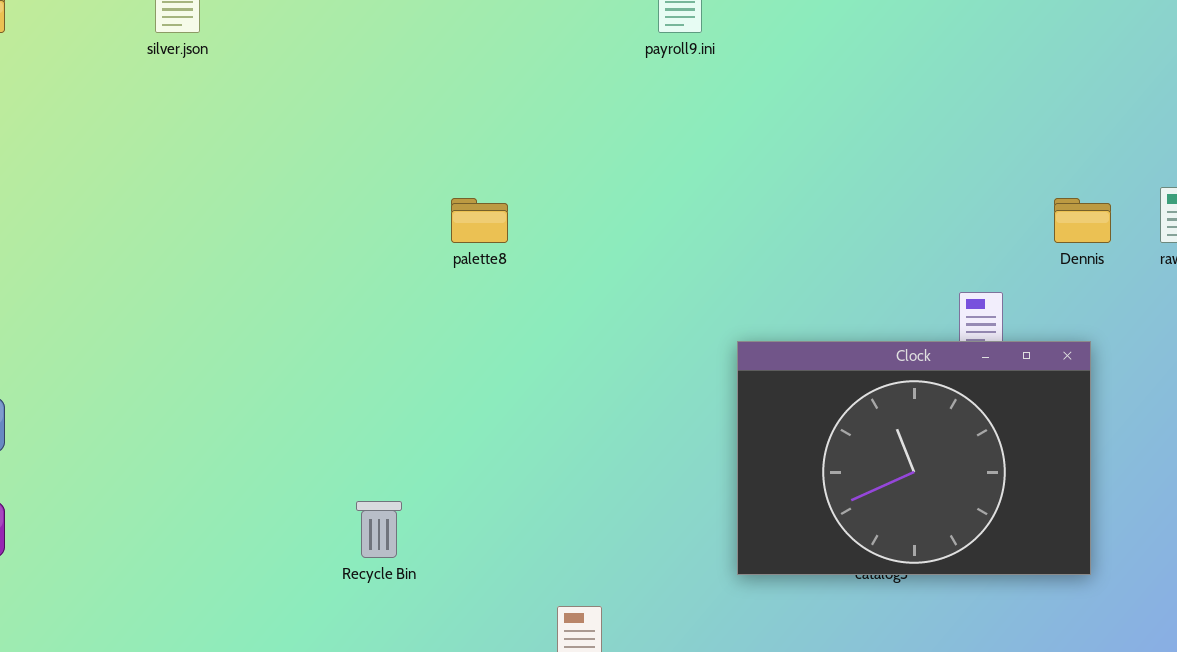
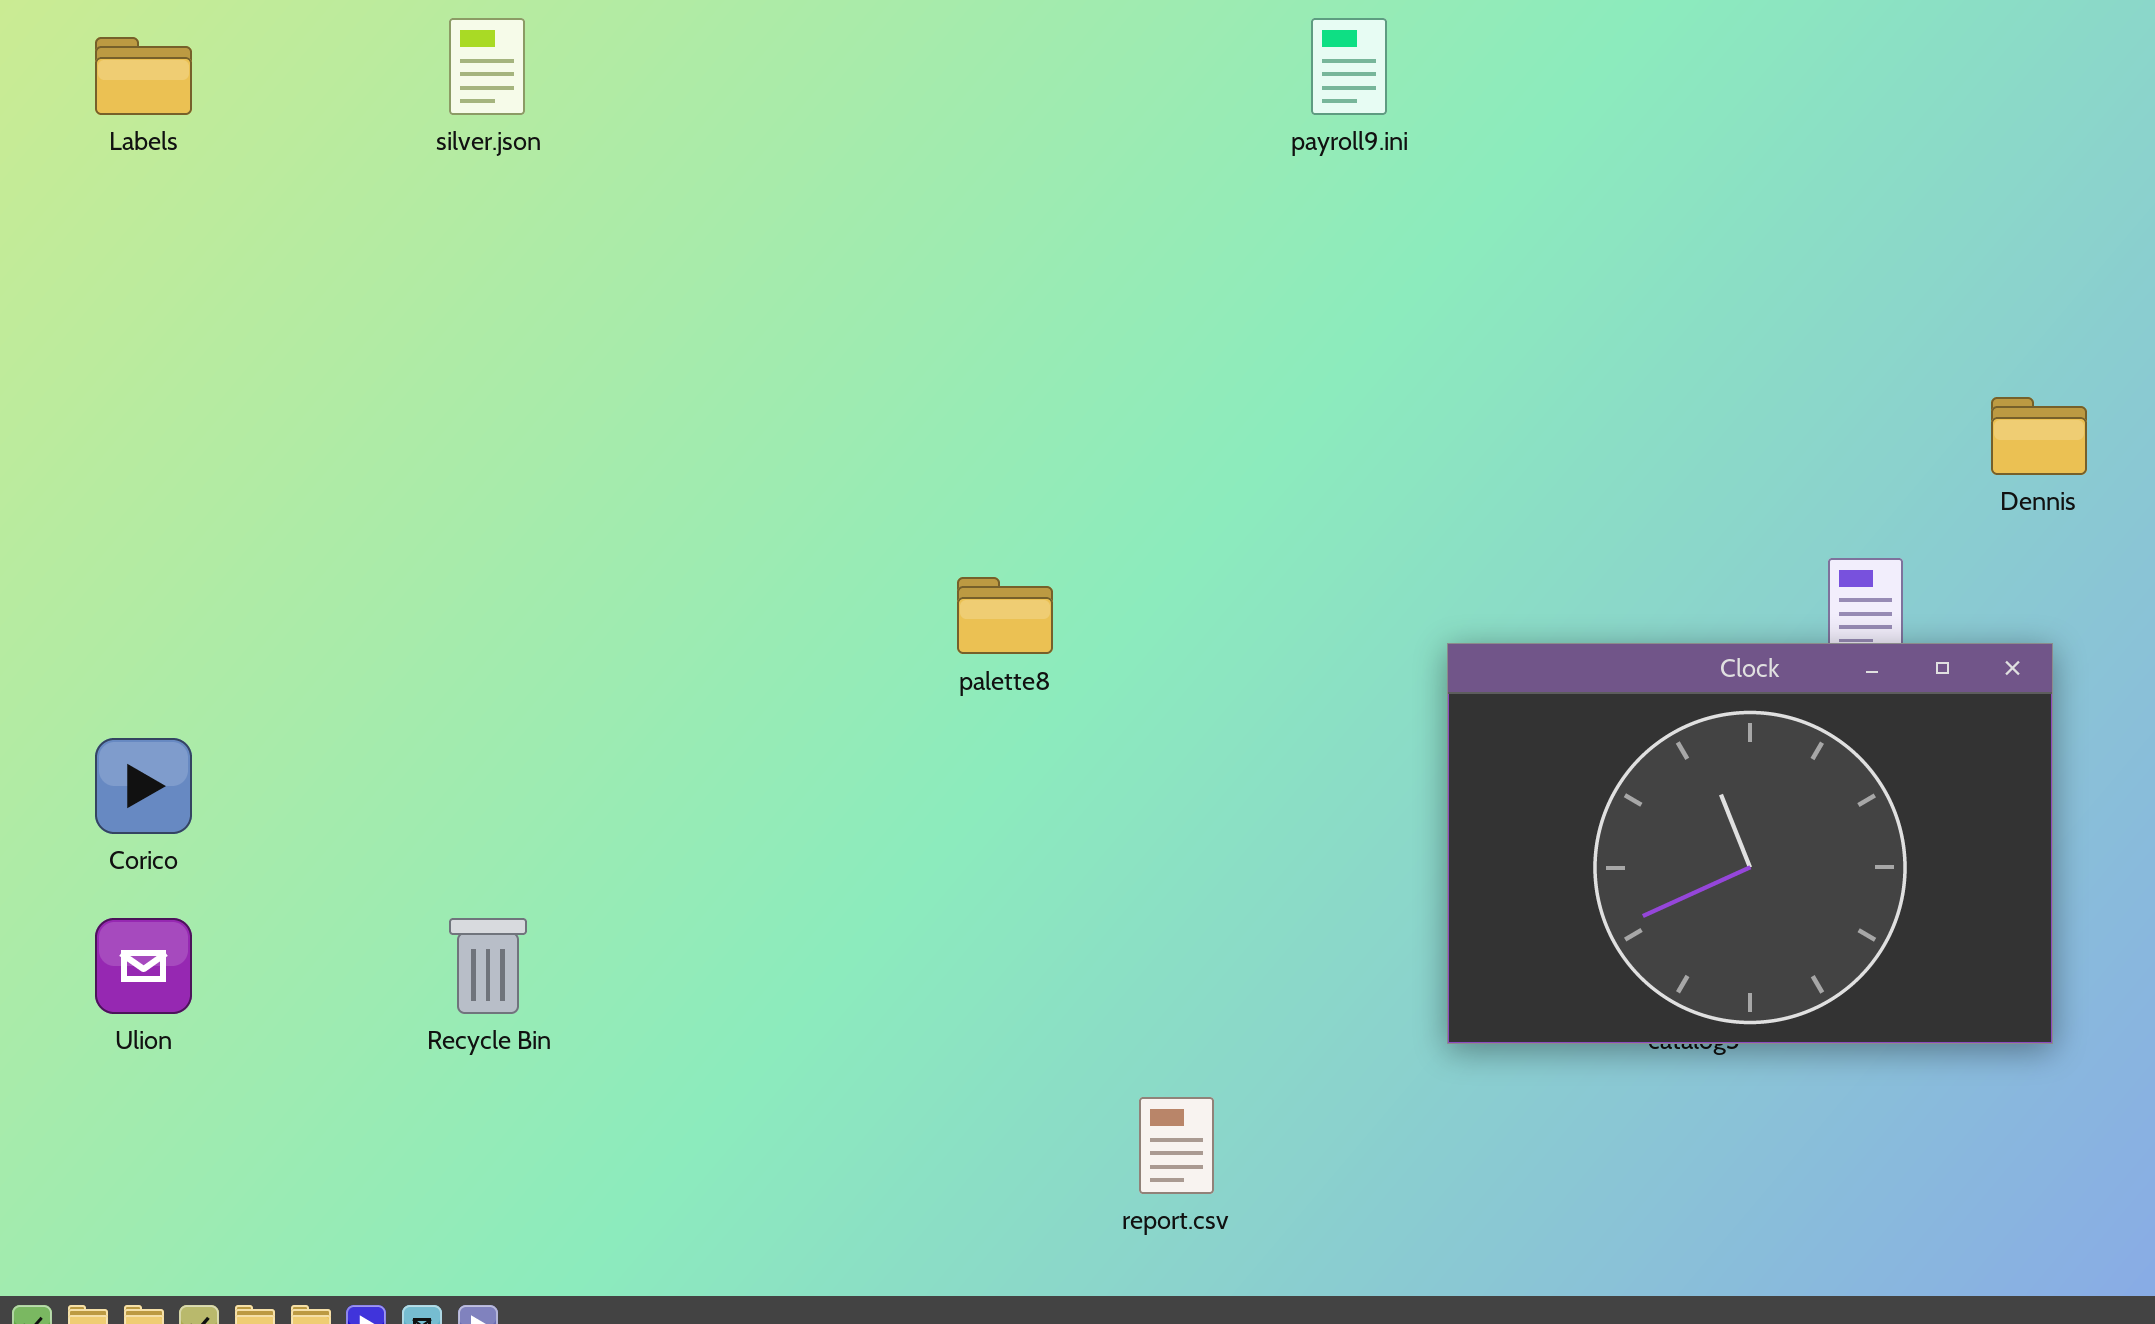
palette8: [451,198,508,243] -> [957,577,1053,654], moved
Recycle Bin: [356,501,402,558] -> [449,918,527,1014], moved

